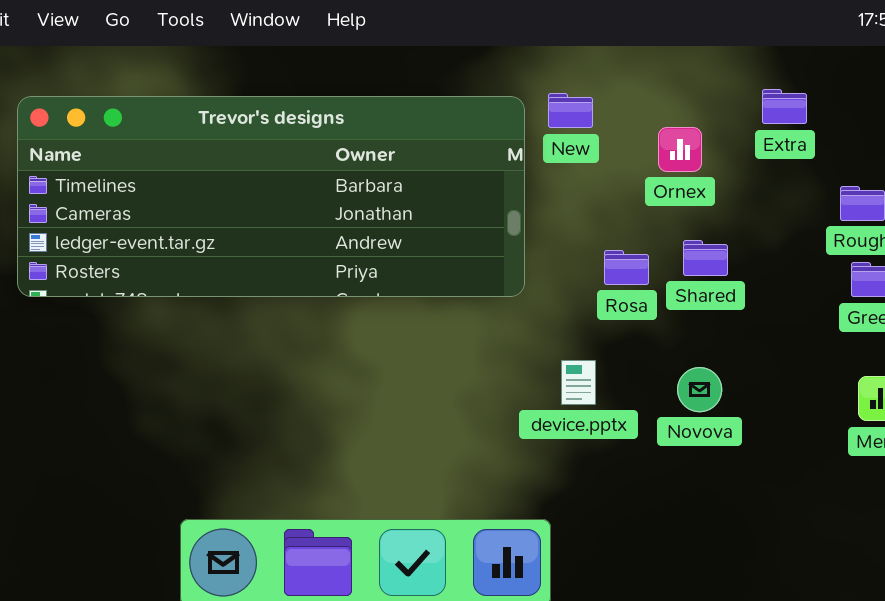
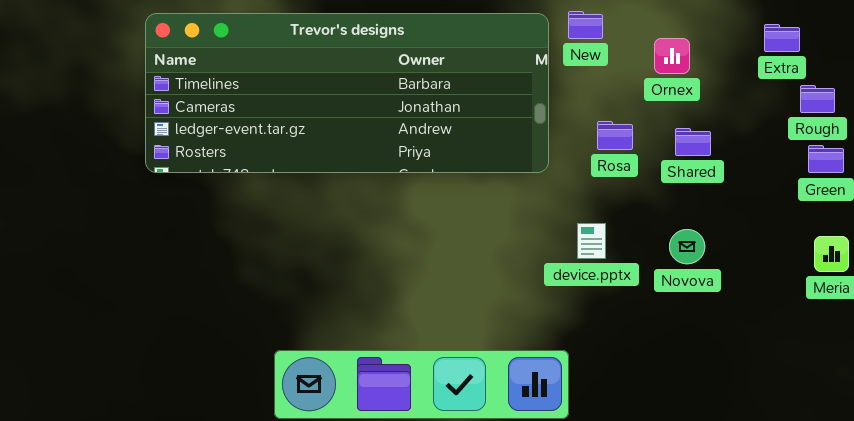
Extra: [762,89,807,124] -> [764,24,800,52], moved
Rosa: [604,250,649,285] -> [597,121,633,150], moved

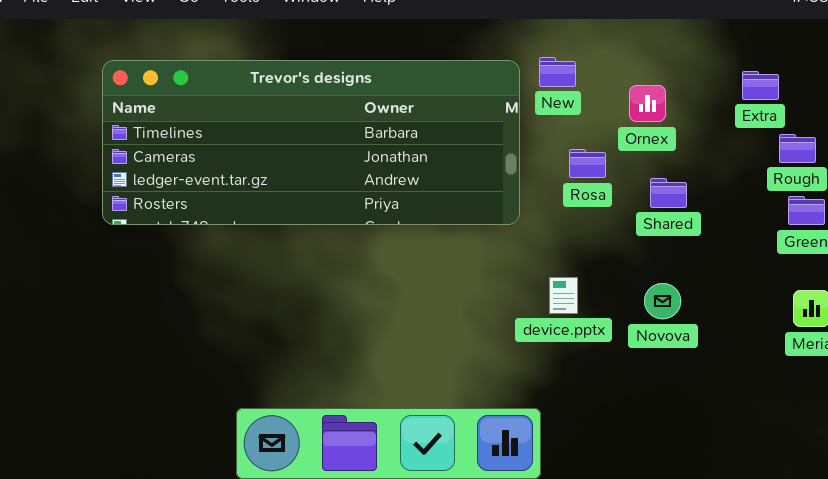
Rosa: [597,121,633,150] -> [569,149,606,178], moved

